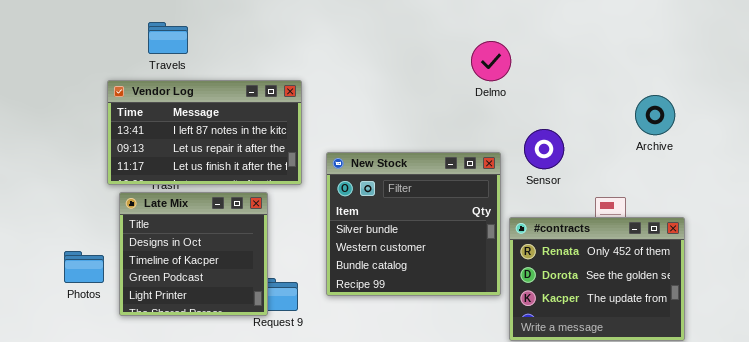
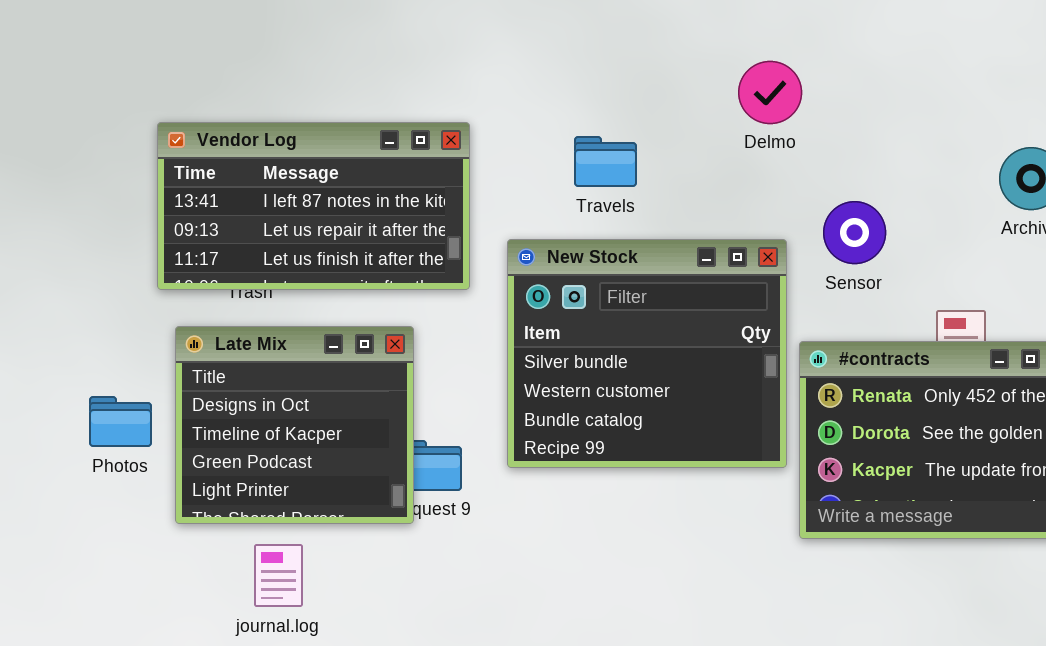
Travels: [148,22,188,54] -> [574,136,637,187], moved
Late Mix: [119,192,268,316] -> [175,326,414,524], moved

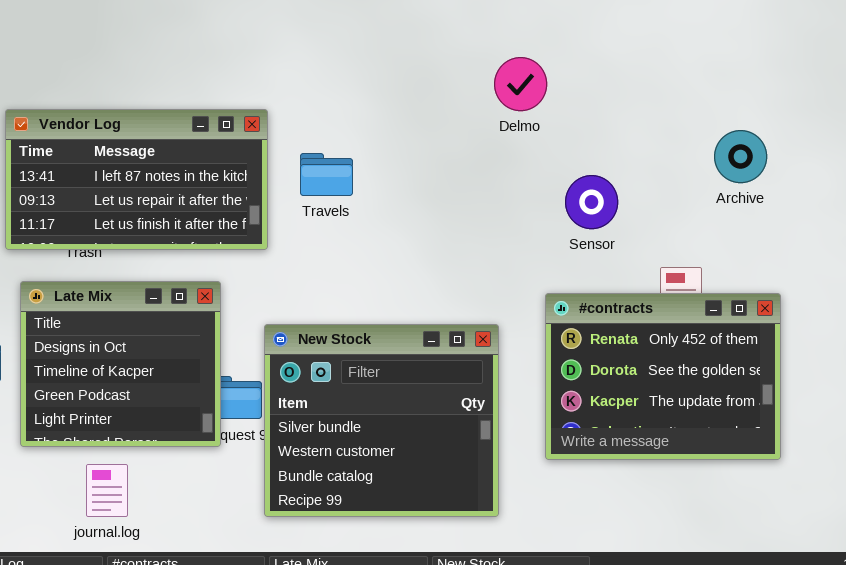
Travels: [574,136,637,187] -> [300,153,353,196], moved
New Stock: [507,239,787,468] -> [264,324,499,517], moved

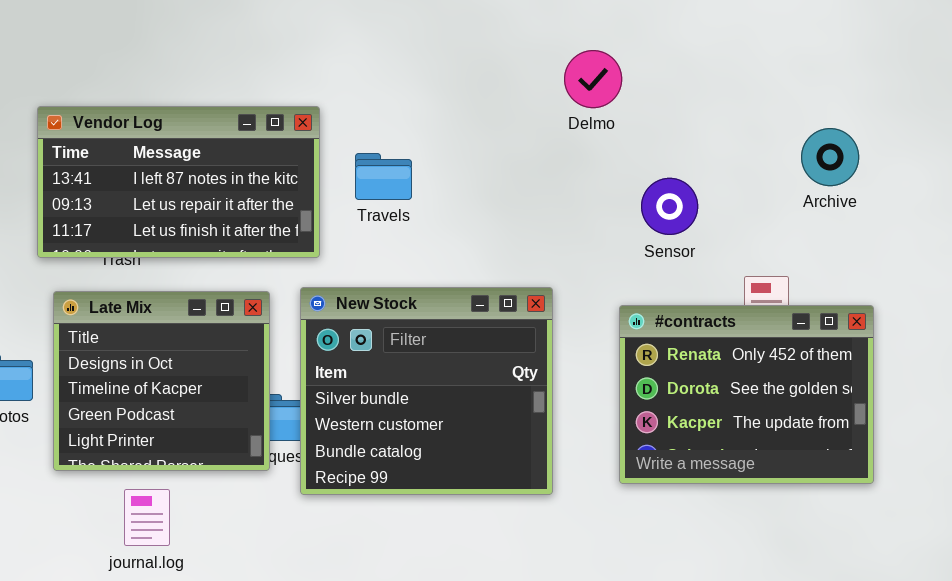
New Stock: [264,324,499,517] -> [300,287,553,495], moved

